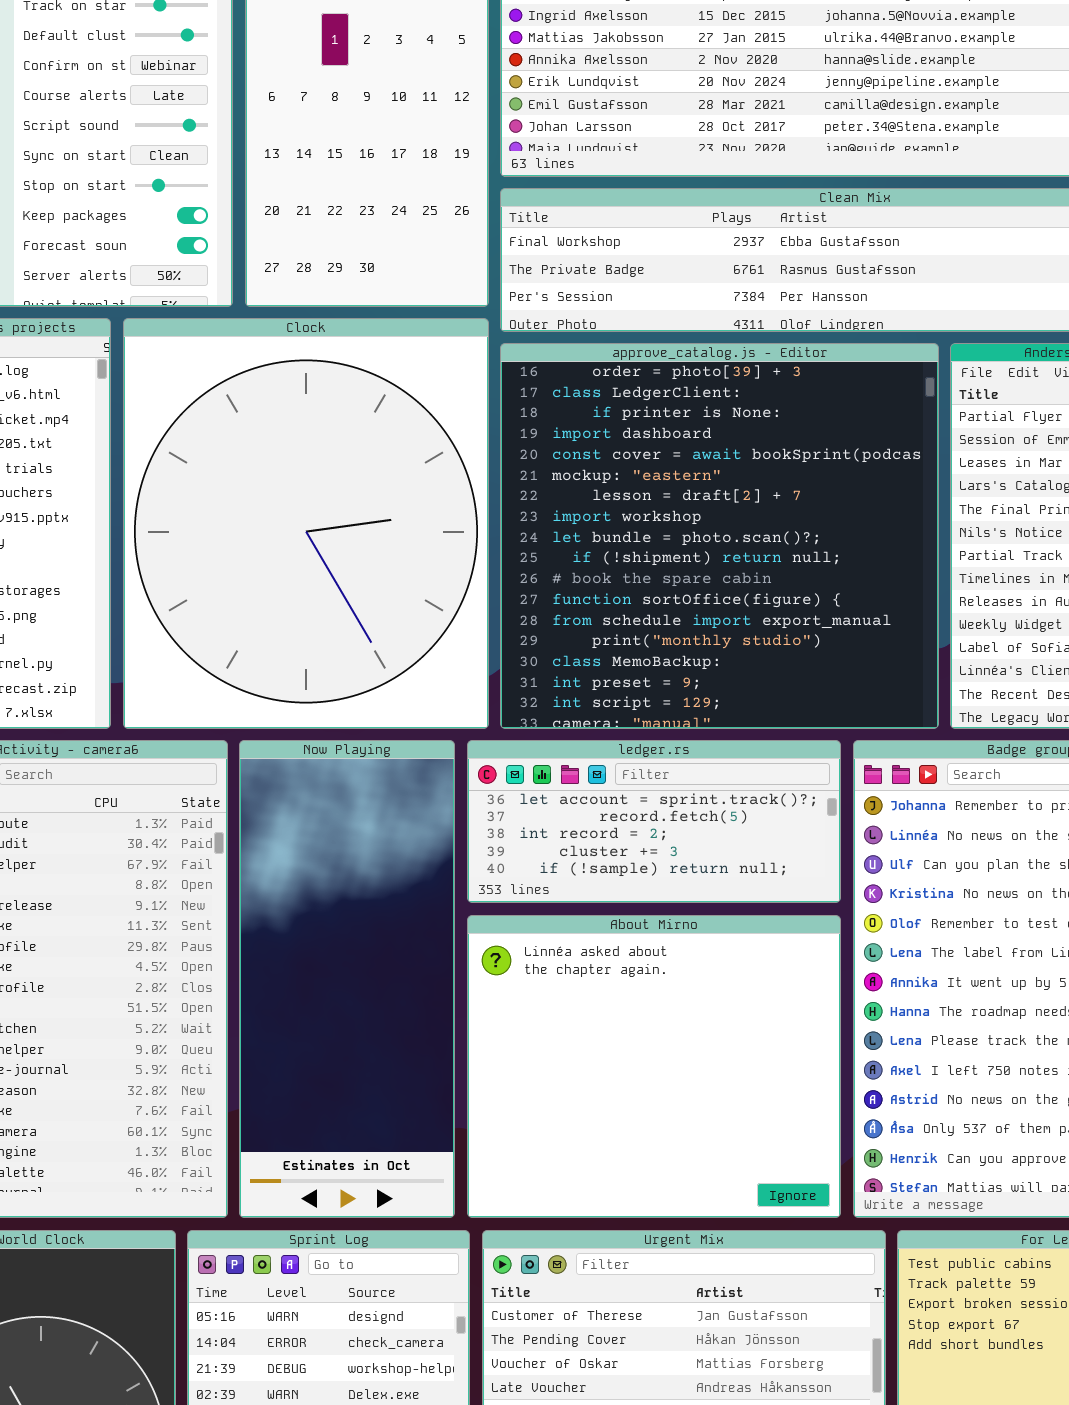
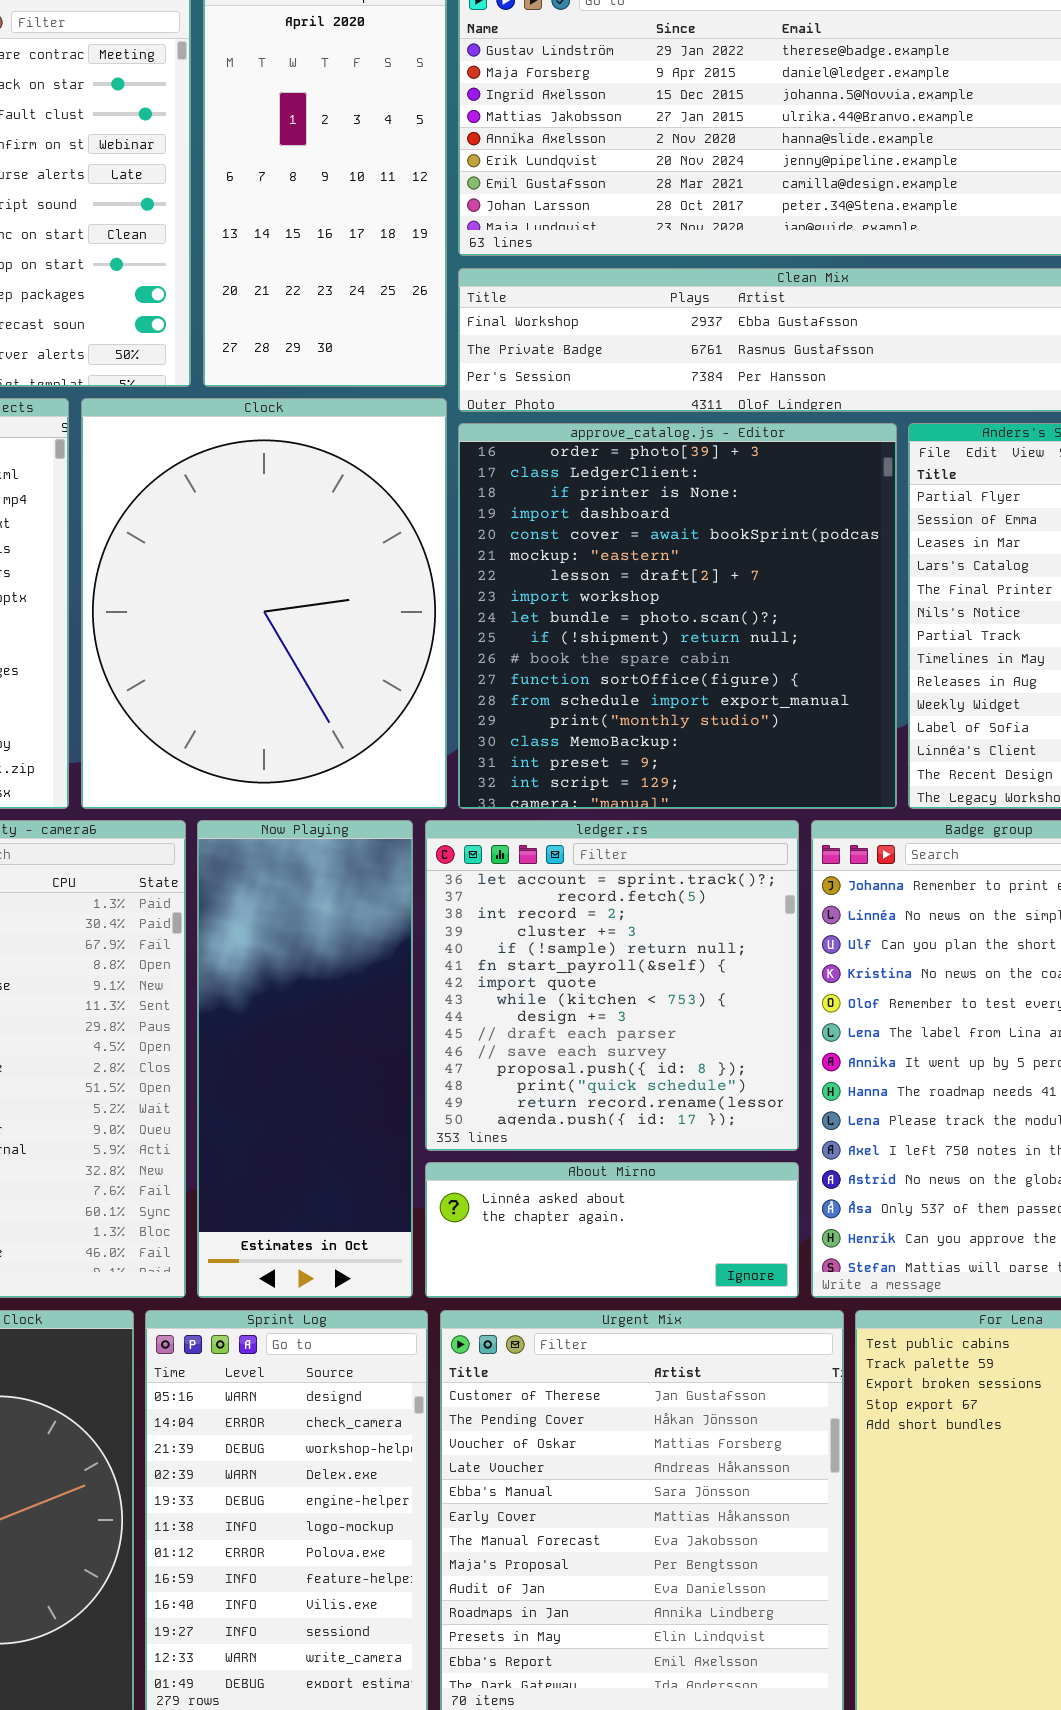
ledger.rs: [467,740,841,903] -> [425,820,799,1151], resized
About Mirno: [467,915,841,1218] -> [425,1162,799,1298], resized

